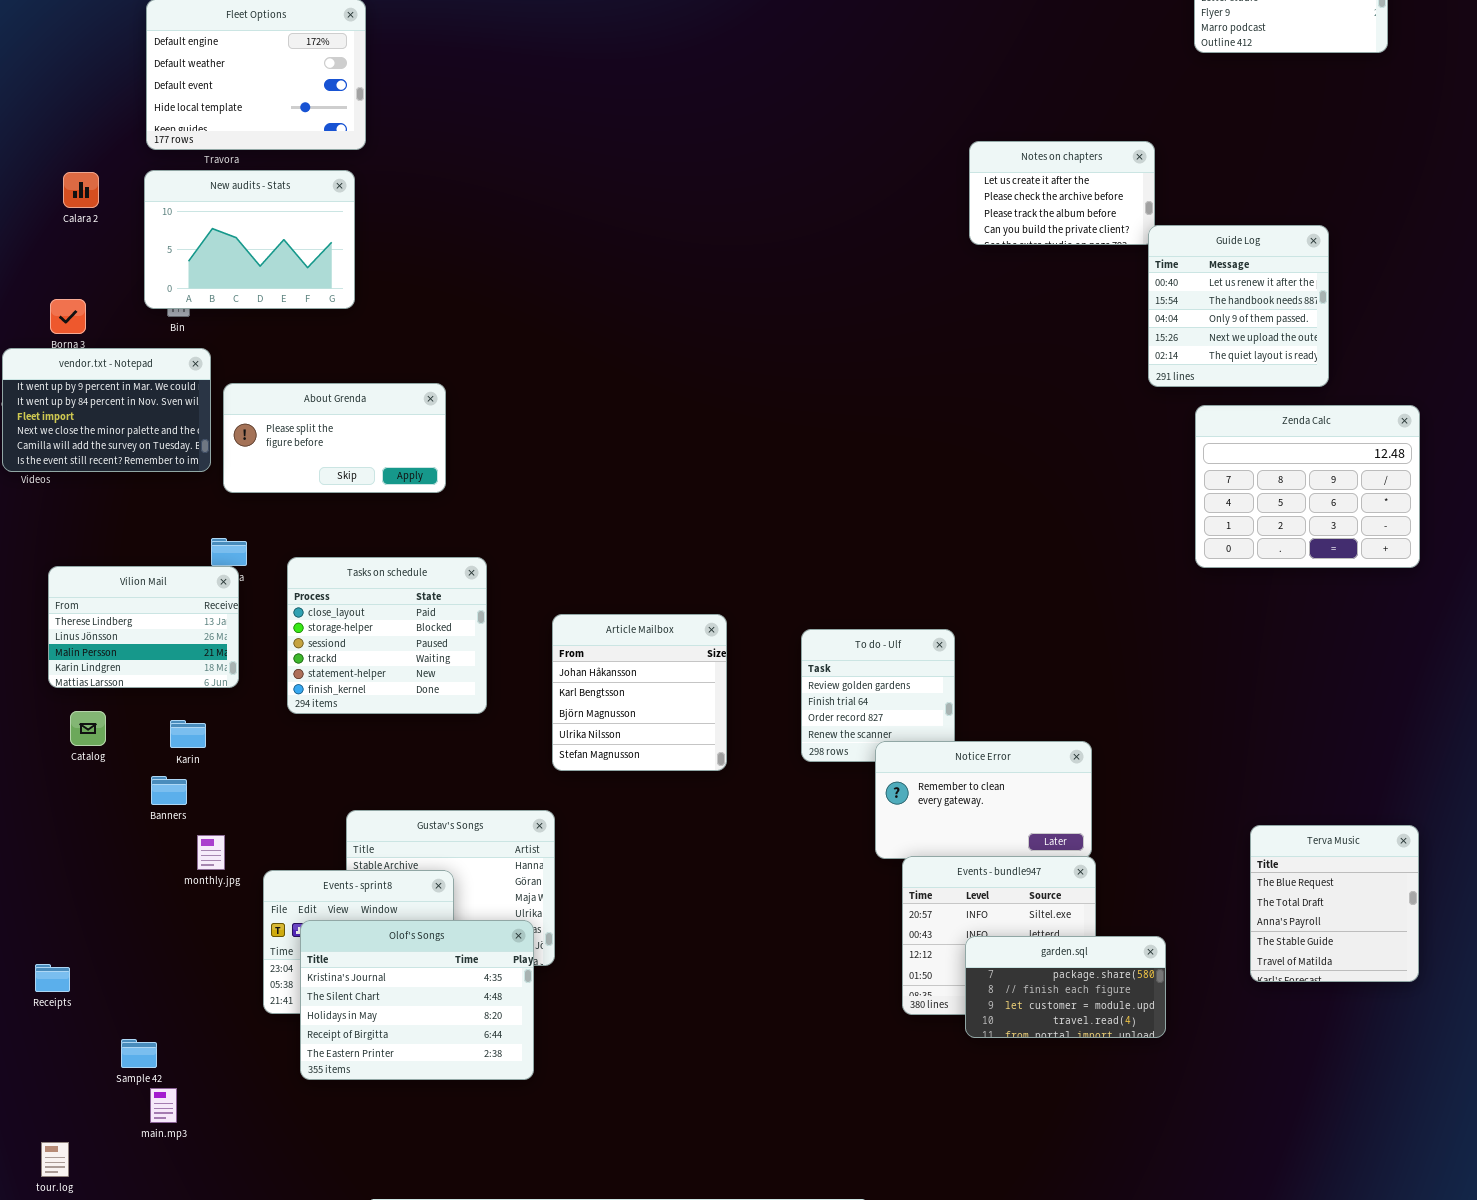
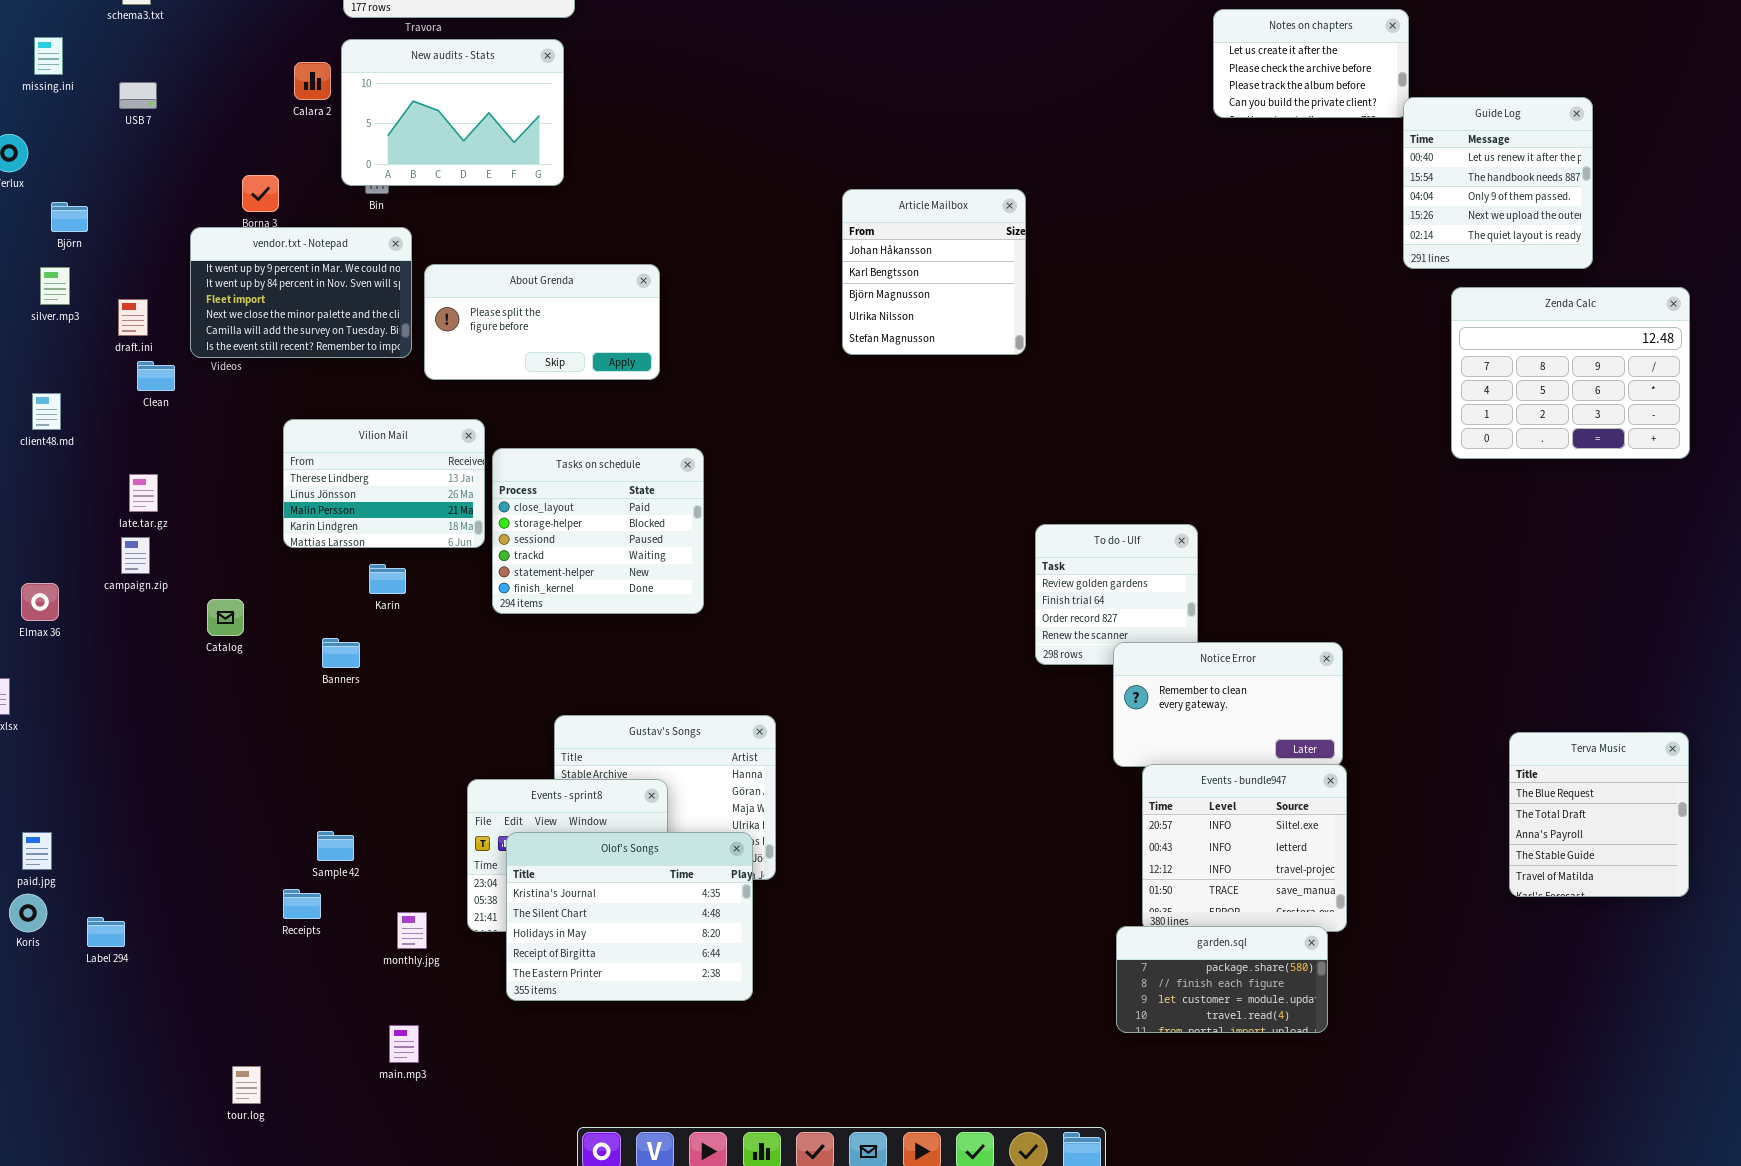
Calara 2: [63,172,99,208] -> [294,62,331,100], moved
Vilion Mail: [48,566,239,688] -> [283,419,485,548], moved
Article Mailbox: [552,614,727,771] -> [842,189,1026,355], moved
Catalog: [70,711,106,746] -> [207,599,244,636], moved
Karin: [170,720,206,748] -> [369,564,406,594], moved
Banners: [151,776,187,805] -> [322,638,360,668], moved
monthly.jpg: [197,835,225,870] -> [397,912,427,949], moved
garden.sql: [965,936,1166,1038] -> [1116,926,1328,1033], moved
Receipts: [35,964,70,992] -> [283,889,321,919], moved
Sample 42: [121,1039,157,1068] -> [317,831,354,861], moved
main.mp3: [150,1088,177,1123] -> [389,1025,419,1063], moved

